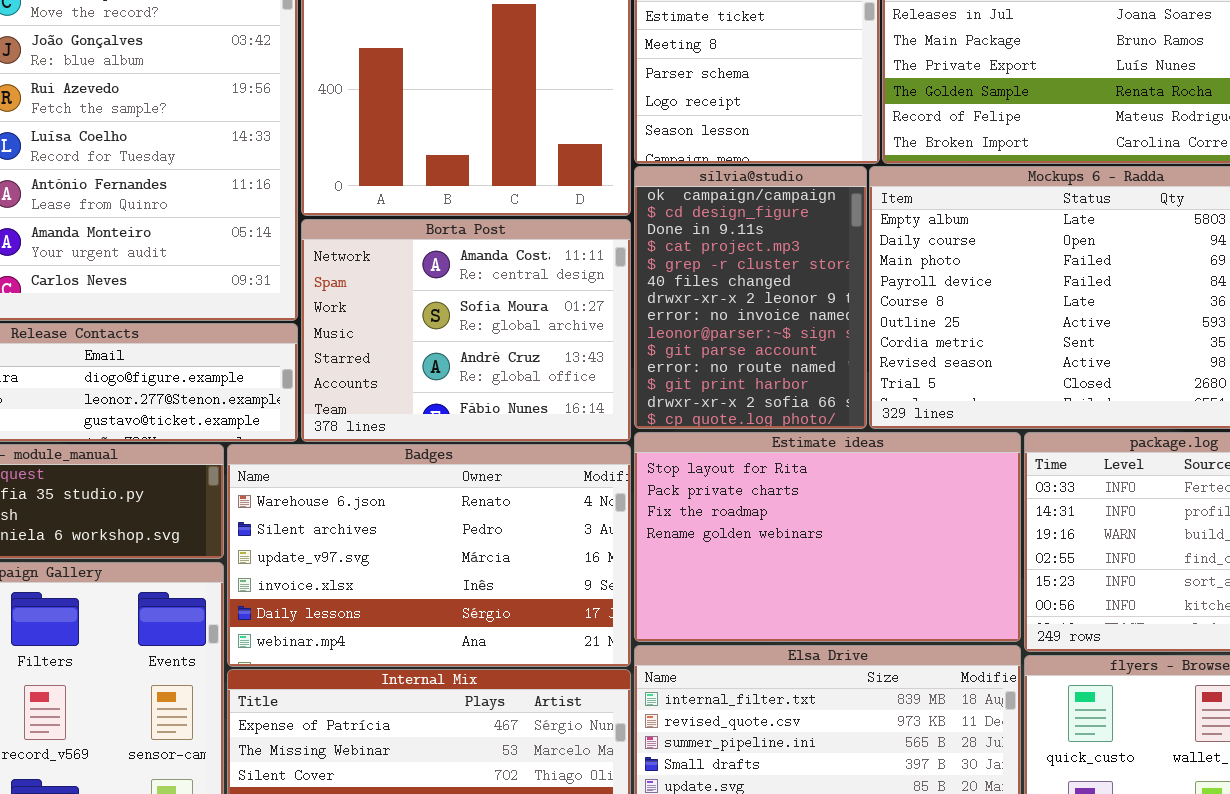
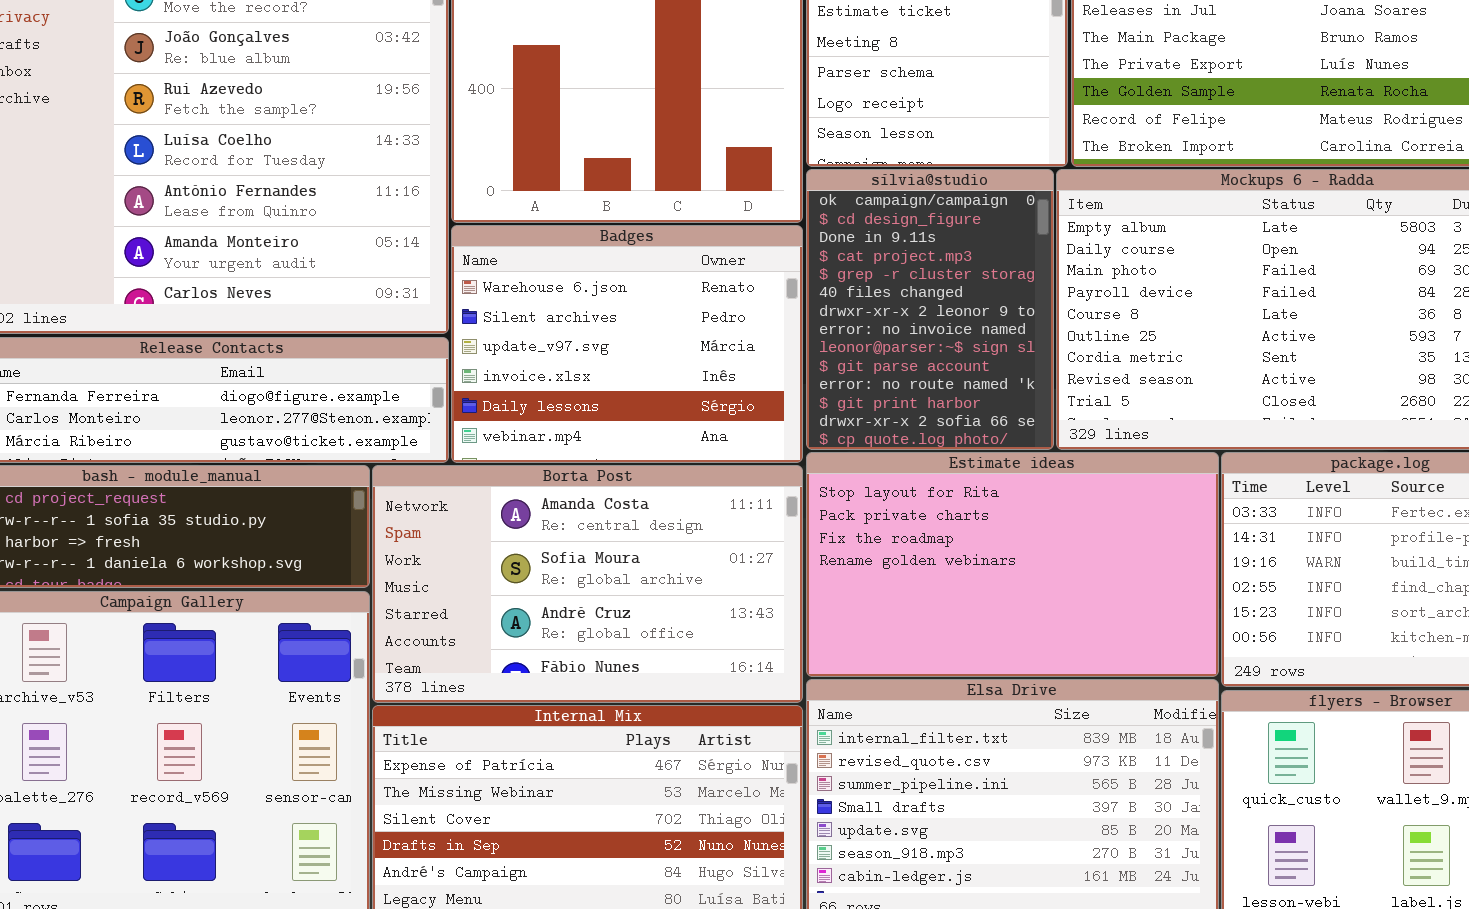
Borta Post: [301,219,631,442] -> [372,465,803,703], moved, resized
Badges: [227,444,631,667] -> [451,225,803,463], moved, resized

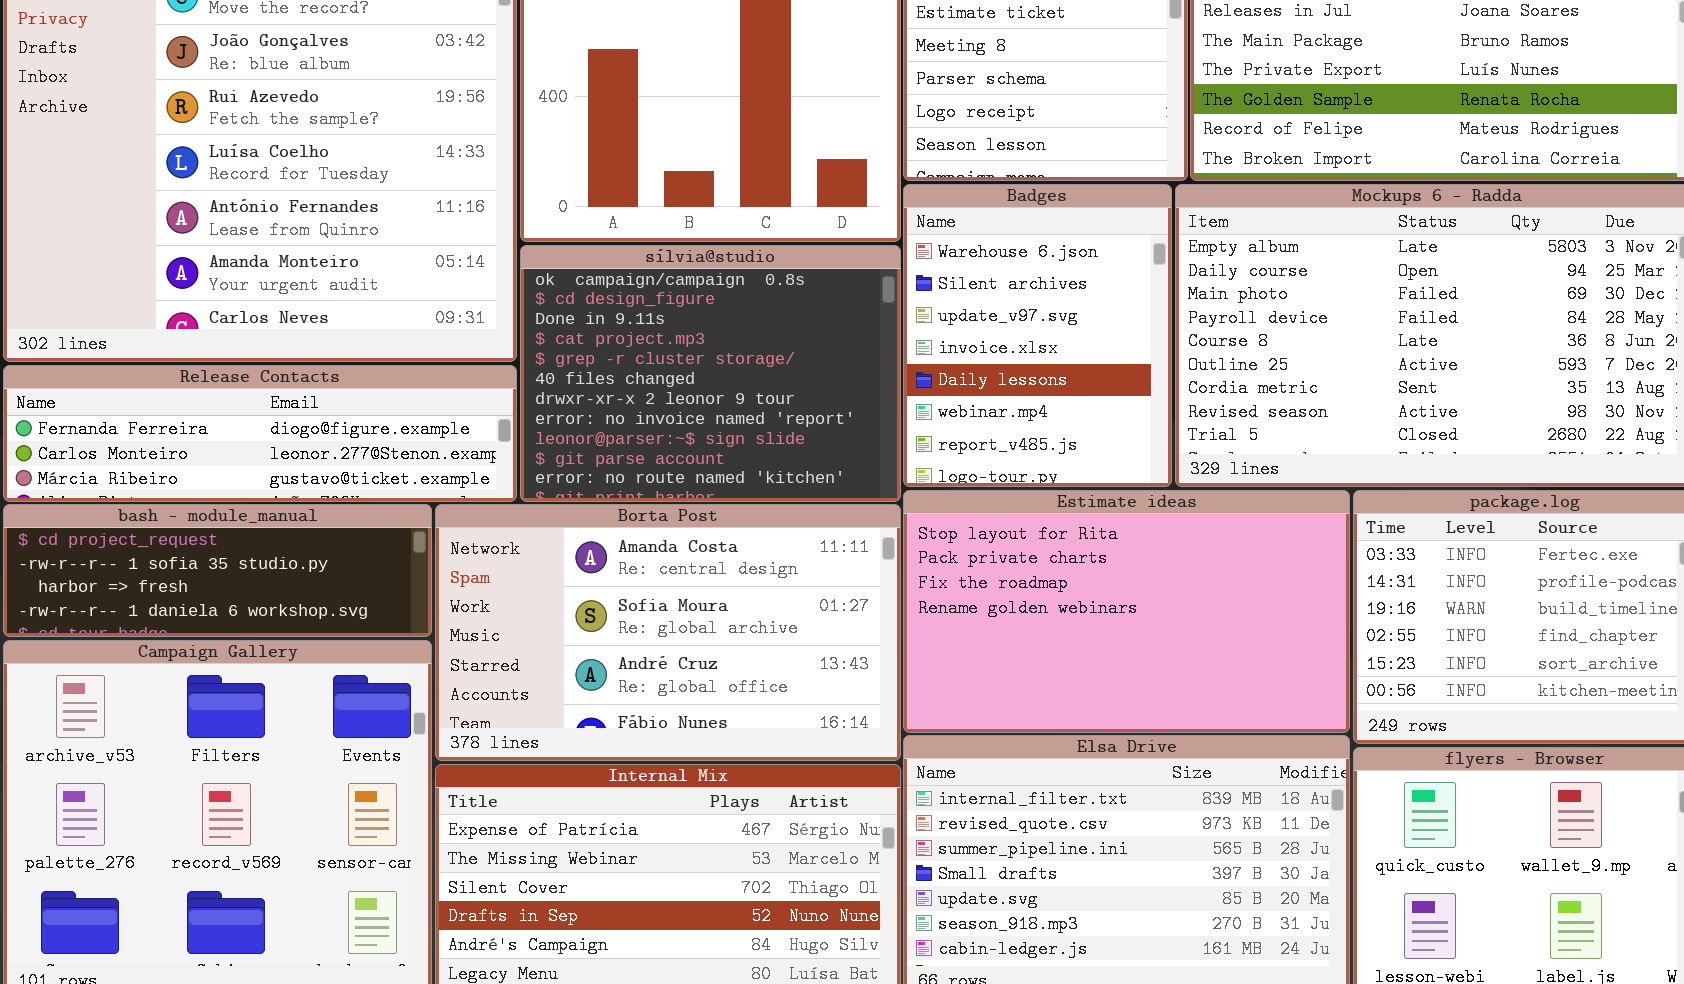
sílvia@studio: [806,169,1054,450] -> [520,245,901,502], moved, resized
Badges: [451,225,803,463] -> [903,184,1172,487], moved, resized

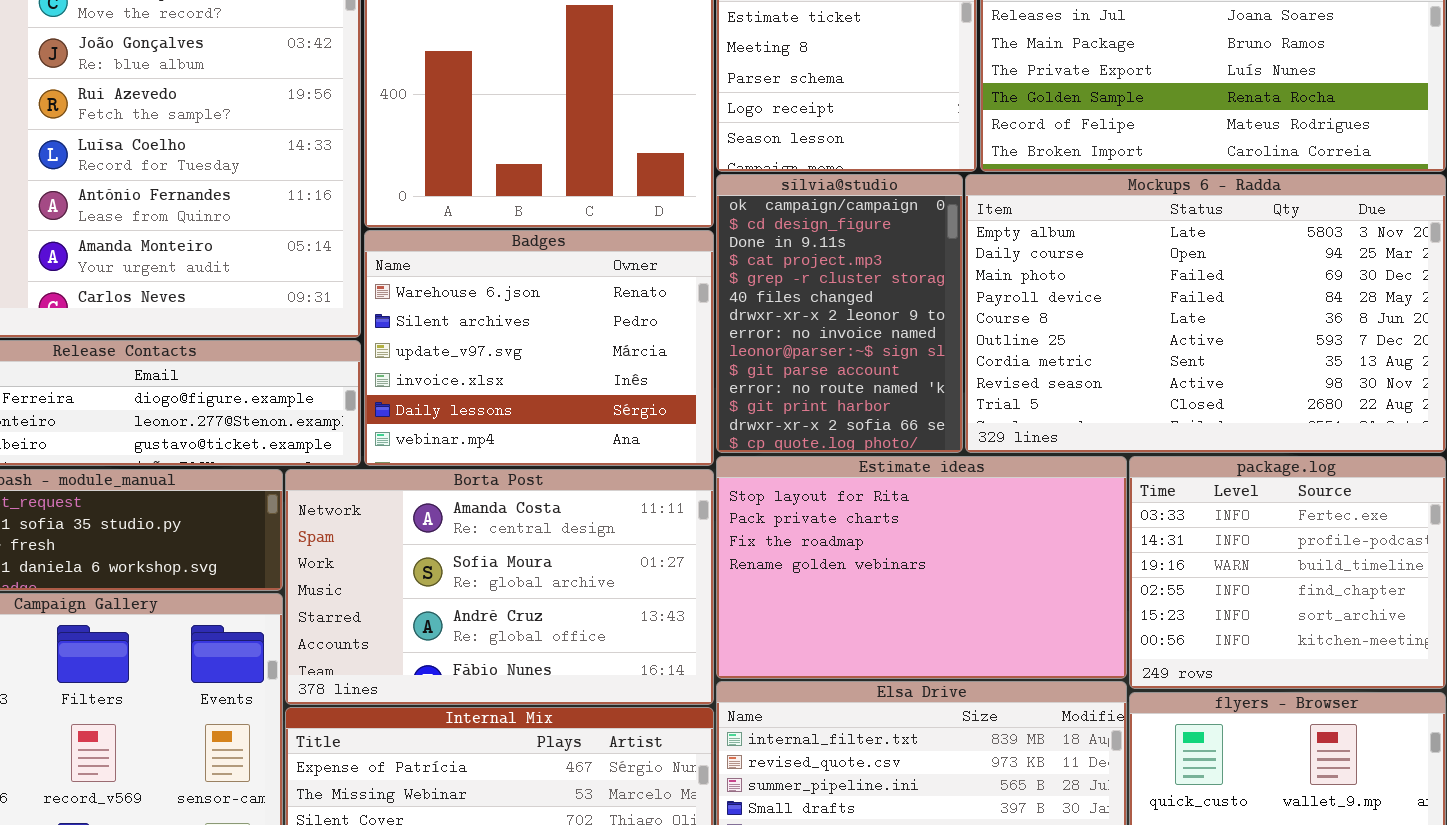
Badges: [903,184,1172,487] -> [364,230,714,466], moved, resized
sílvia@studio: [520,245,901,502] -> [716,174,963,453], moved, resized

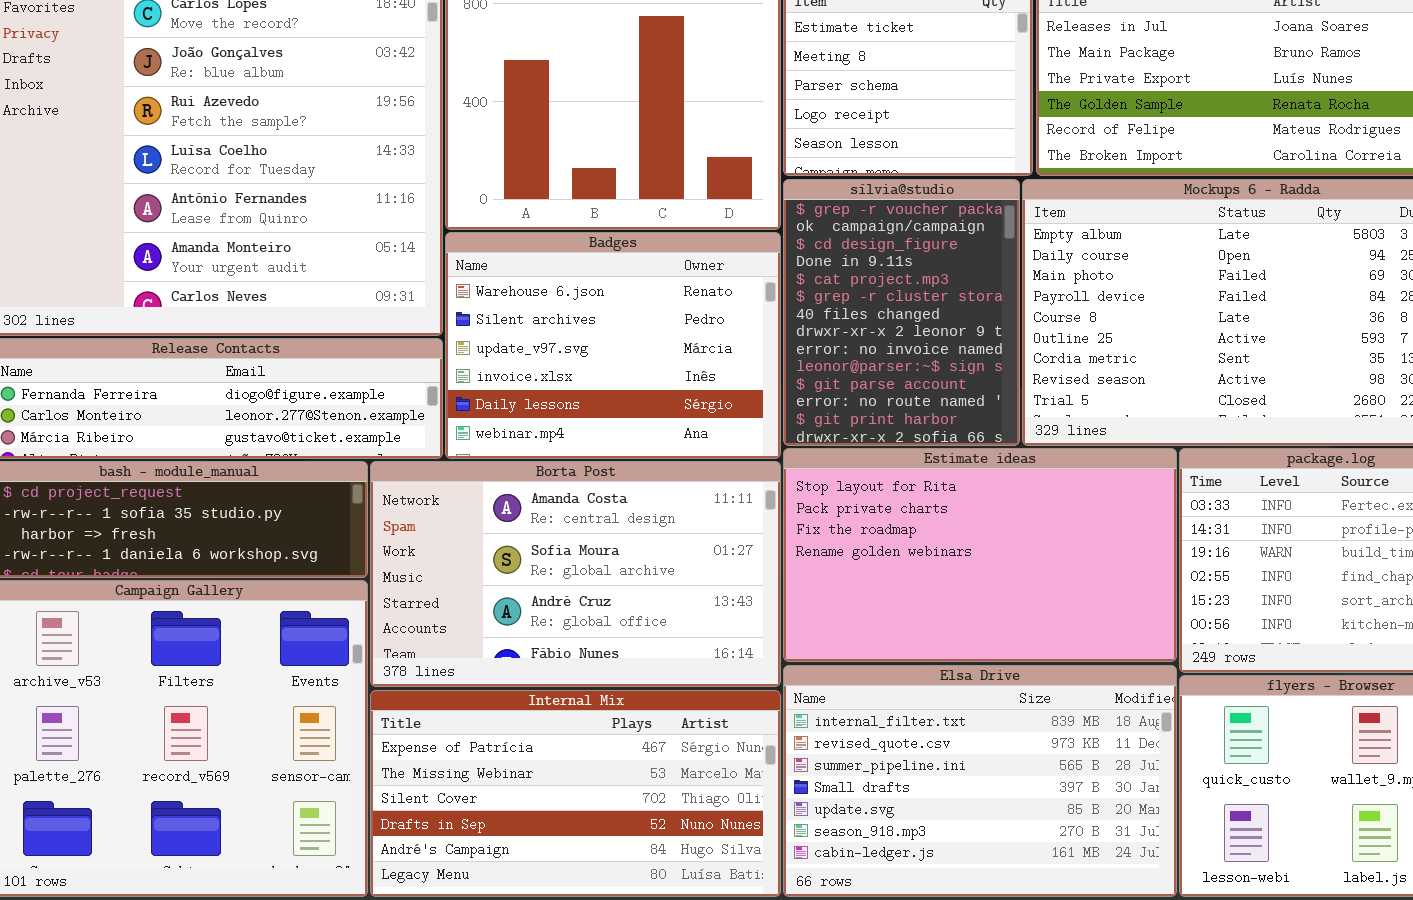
sílvia@studio: [716,174,963,453] -> [783,179,1020,446], scrolled up 1 row

